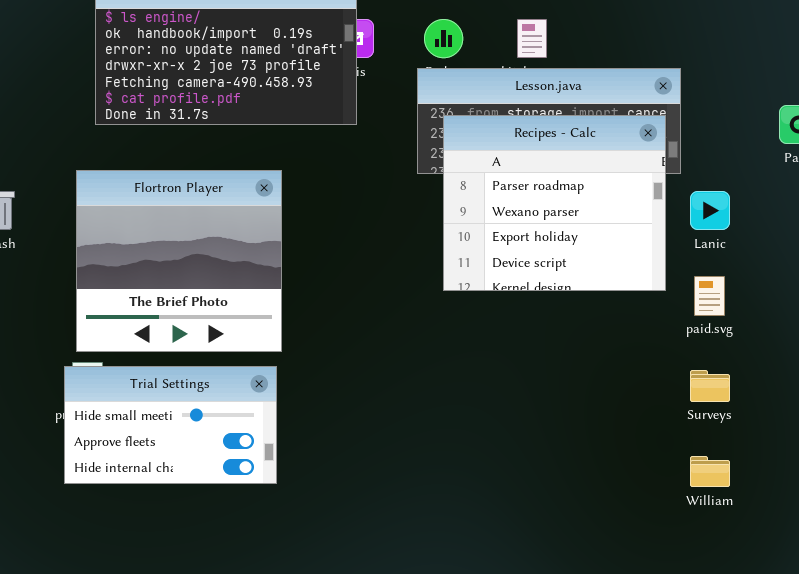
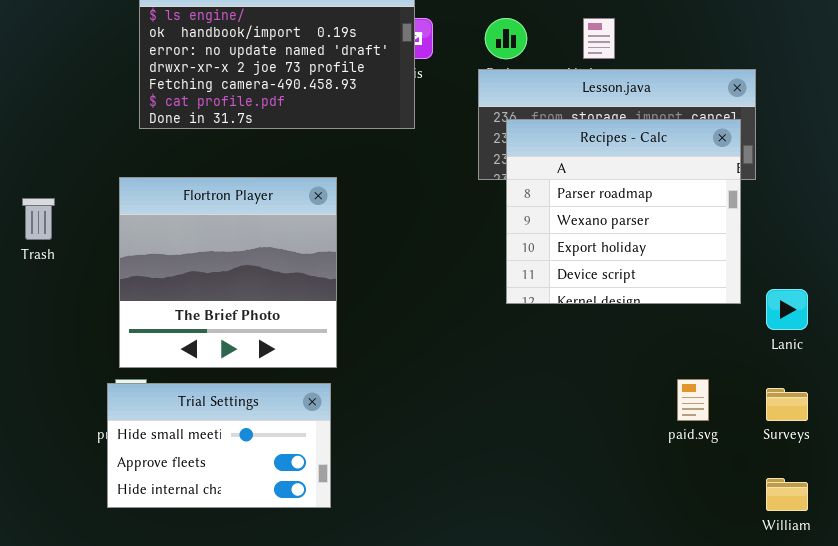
Lanic: [690,191,730,230] -> [766,289,808,330], moved
paid.svg: [694,276,725,316] -> [677,379,709,421], moved

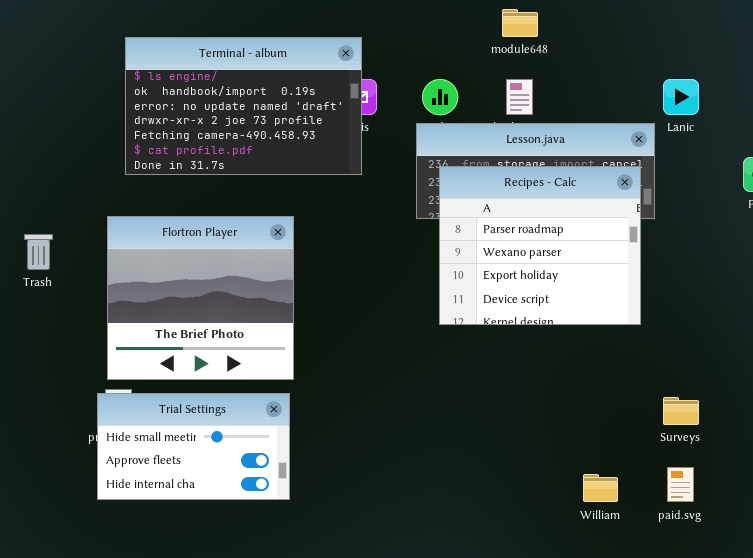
Lanic: [766,289,808,330] -> [663,79,699,115], moved
paid.svg: [677,379,709,421] -> [667,467,694,502], moved
William: [766,478,808,511] -> [583,474,618,502], moved

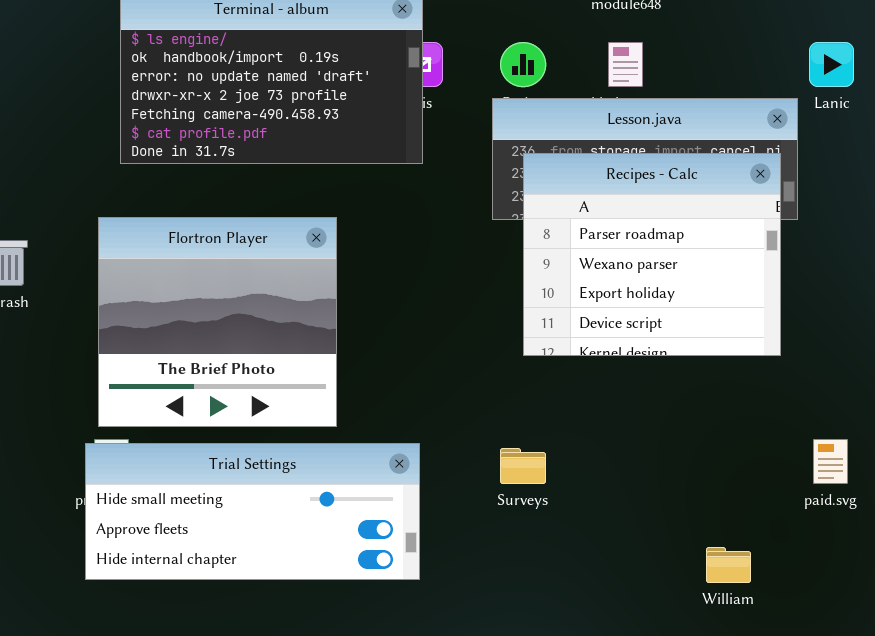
Trial Settings: [97,393,290,500] -> [85,443,420,580], resized
Surveys: [663,397,699,425] -> [500,448,546,484], moved
paid.svg: [667,467,694,502] -> [813,439,848,484], moved

